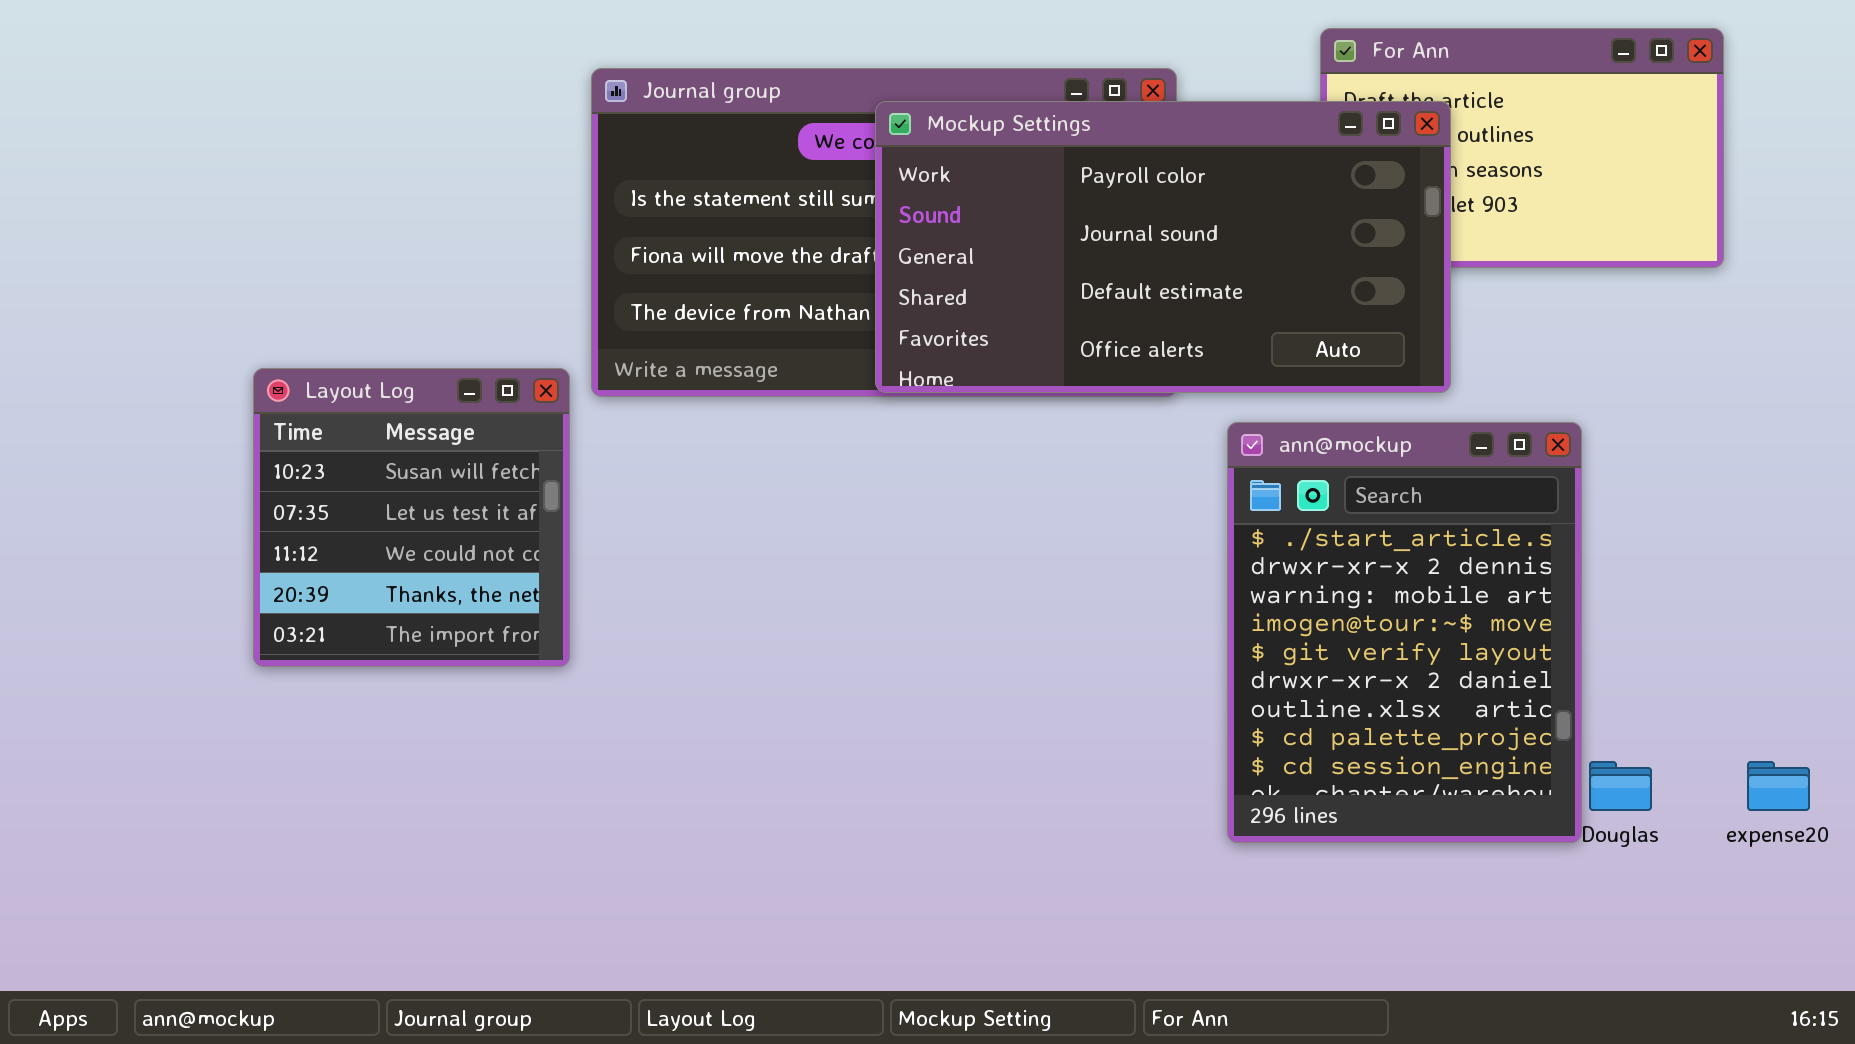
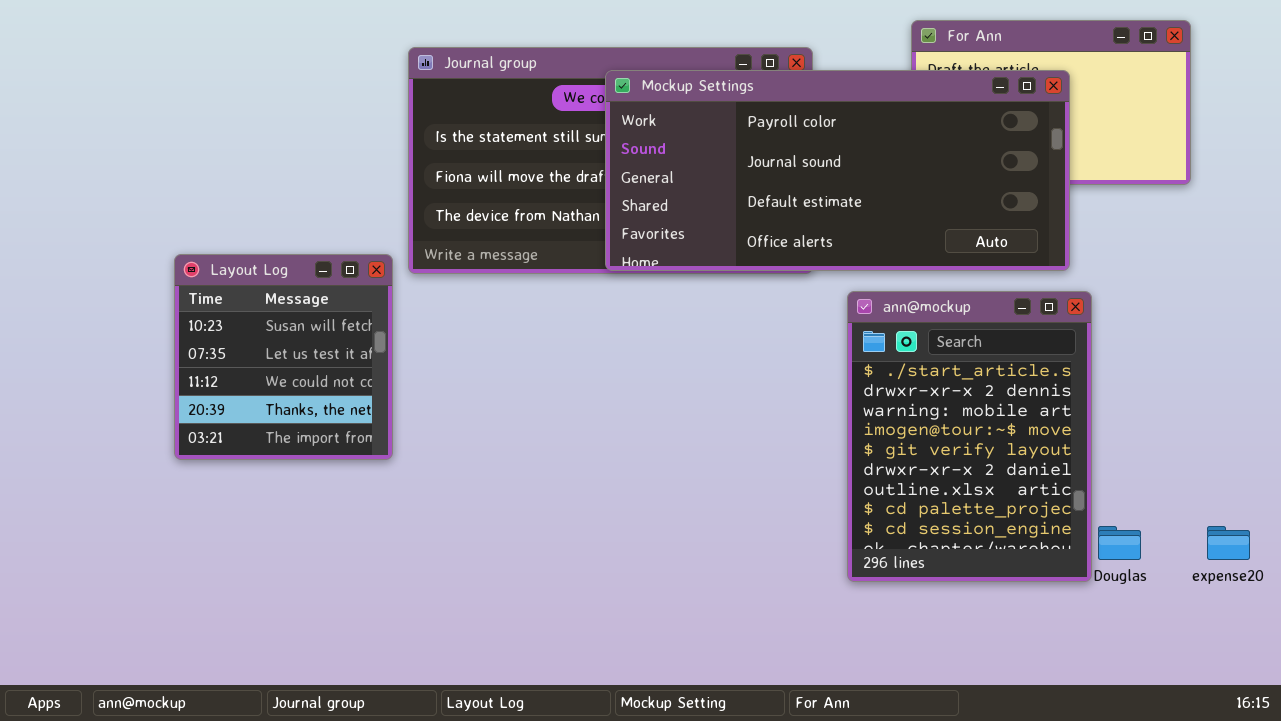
Mockup Settings: [875,101,1451,393] -> [605,70,1070,271], resized

